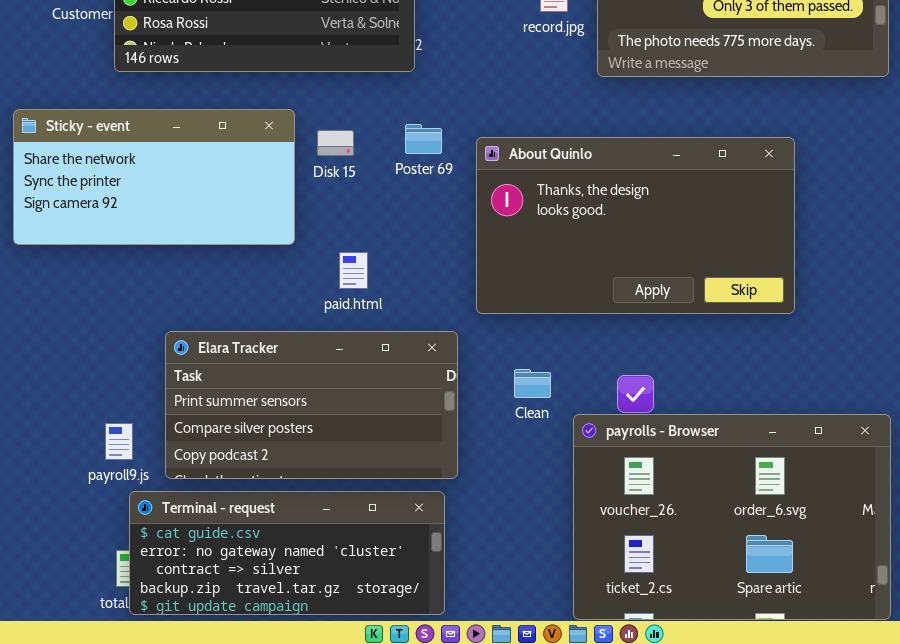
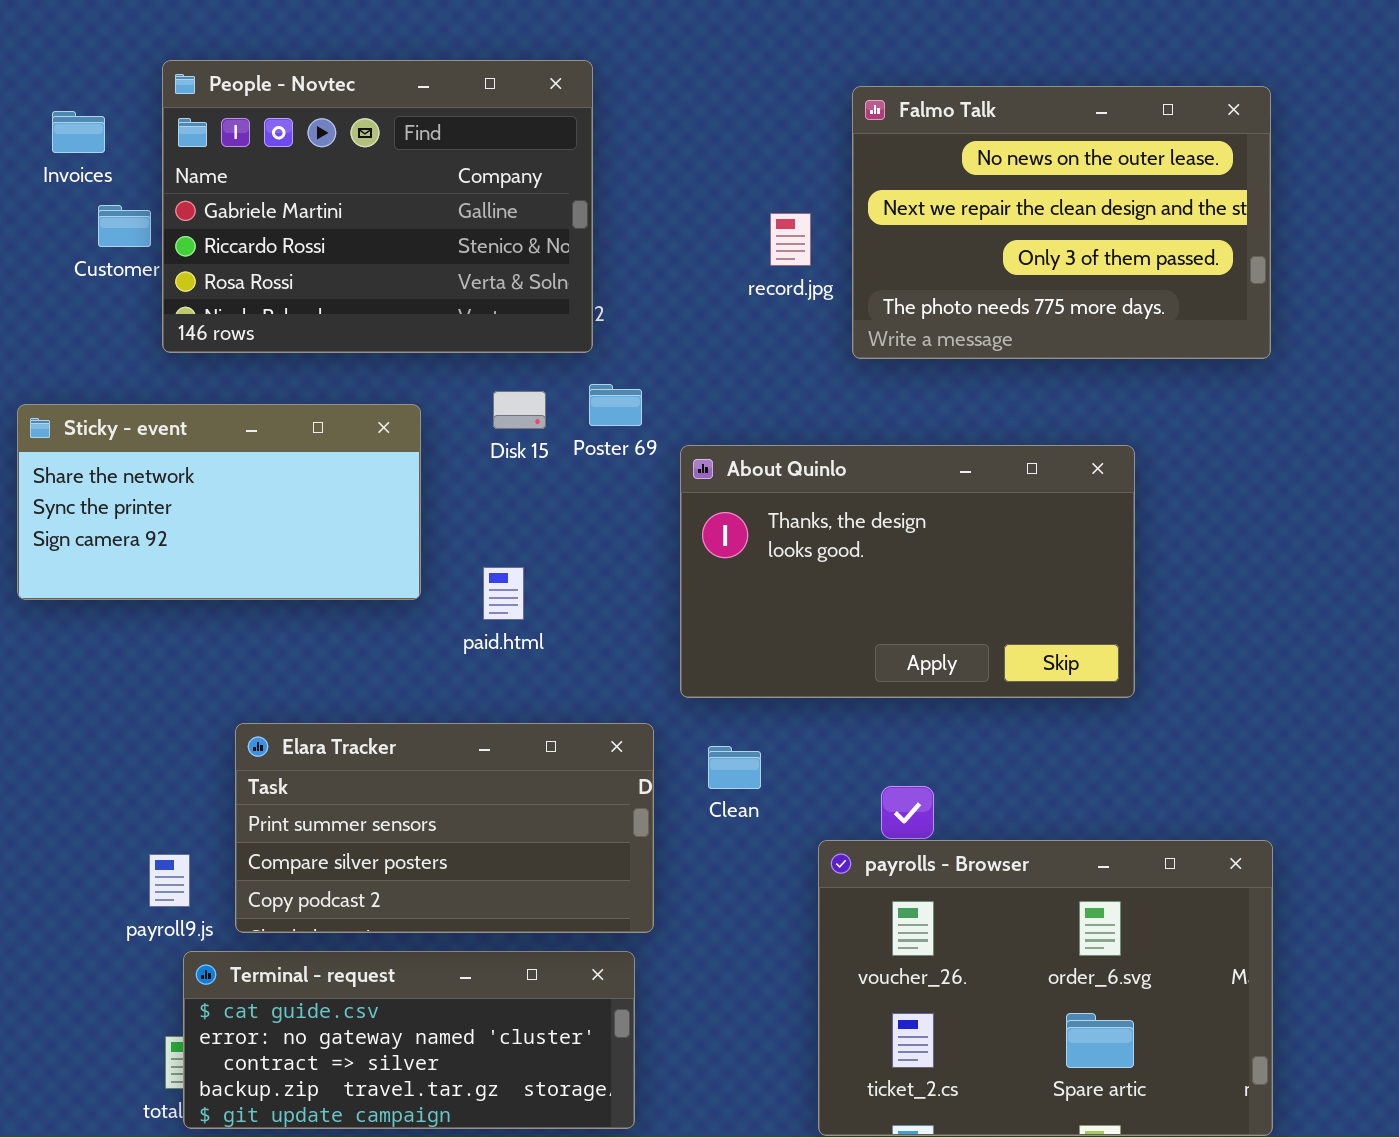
Poster 69: [405,124,442,154] -> [589,384,642,426], moved
Disk 15: [317,130,354,156] -> [493,391,546,429], moved
paid.html: [339,252,368,289] -> [483,567,524,620], moved
Clean: [514,369,551,398] -> [708,746,761,789], moved

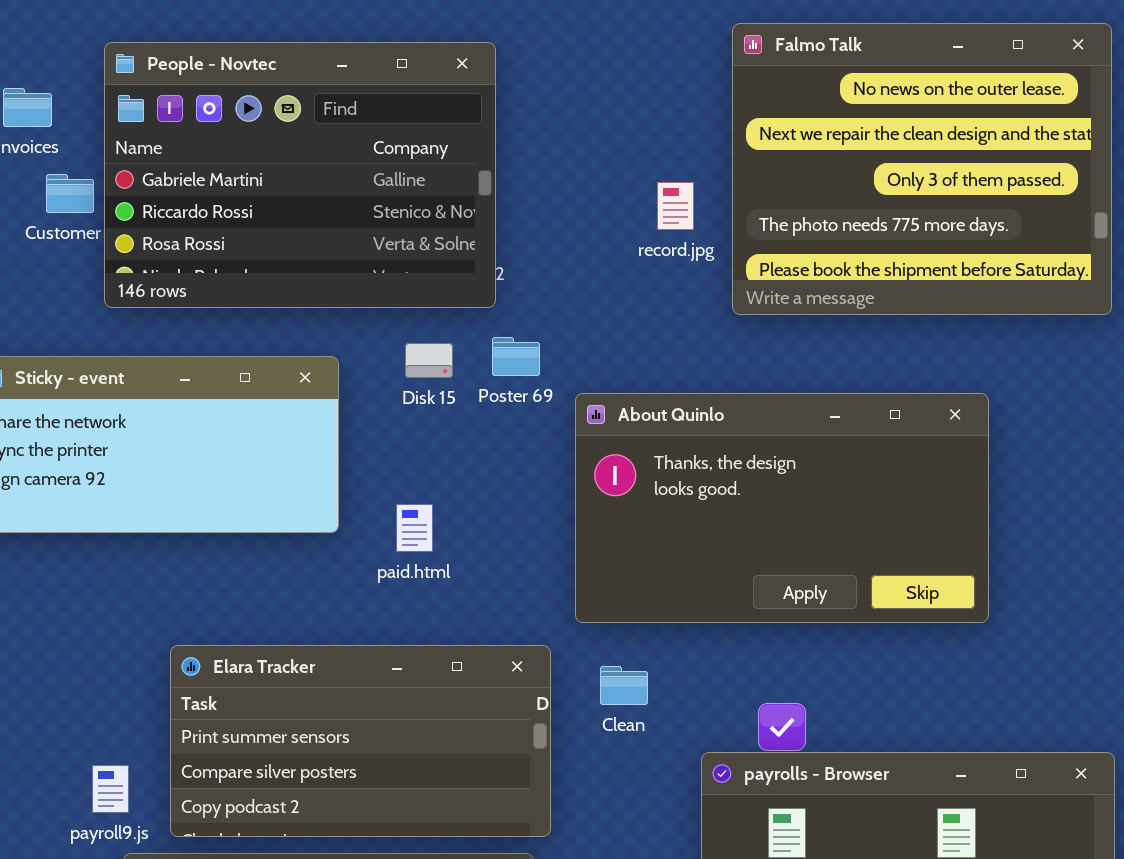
Falmo Talk: [852,86,1271,359] -> [732,23,1112,315], resized

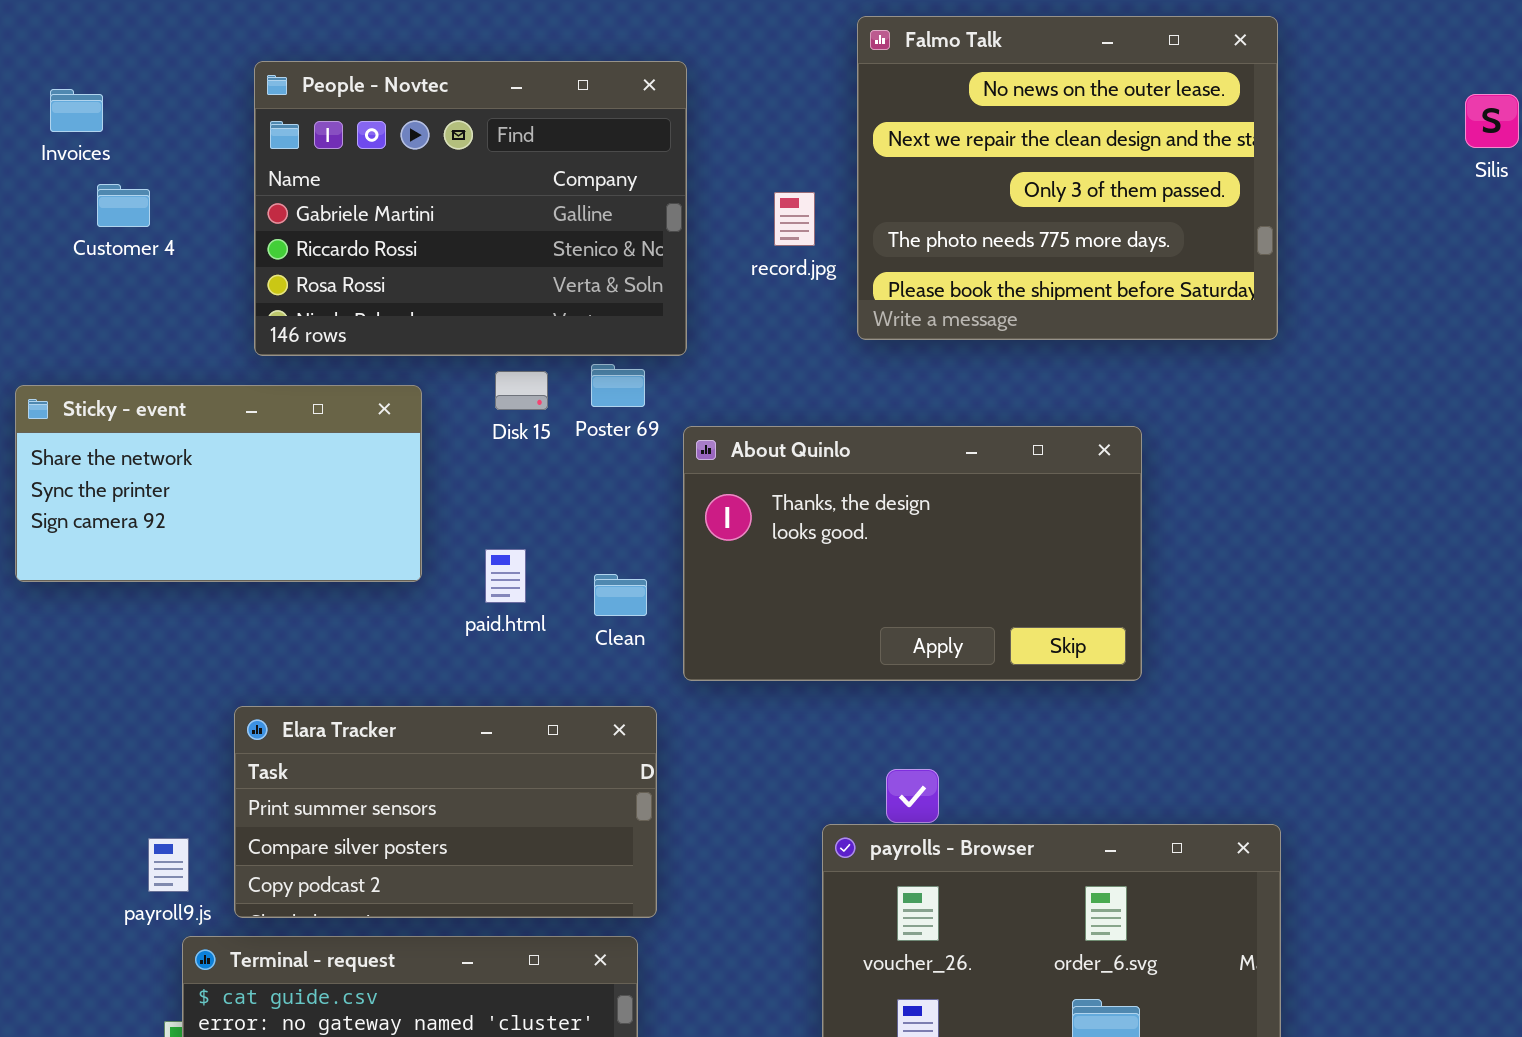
People - Novtec: [104,42,496,308] -> [254,61,687,356], moved
Clean: [600,666,648,705] -> [594,574,647,616], moved

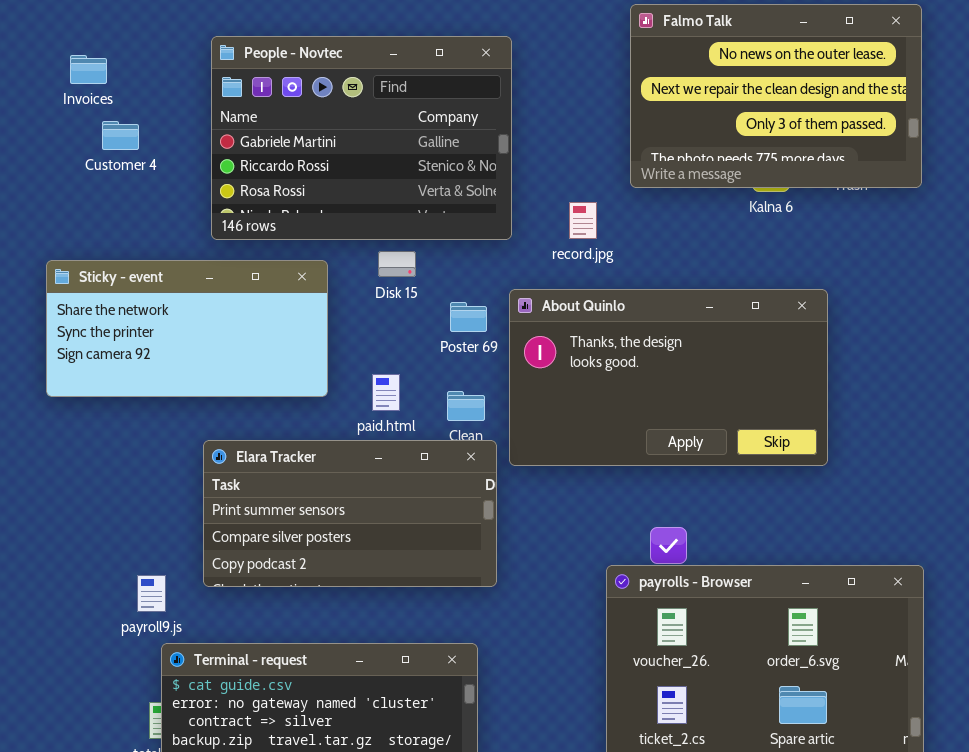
Falmo Talk: [857,16,1278,340] -> [630,4,922,188], resized
record.jpg: [774,192,815,246] -> [569,202,597,239], moved
Poster 69: [591,364,645,407] -> [450,302,487,332], moved
Elara Tracker: [234,706,657,918] -> [203,440,497,587], moved

